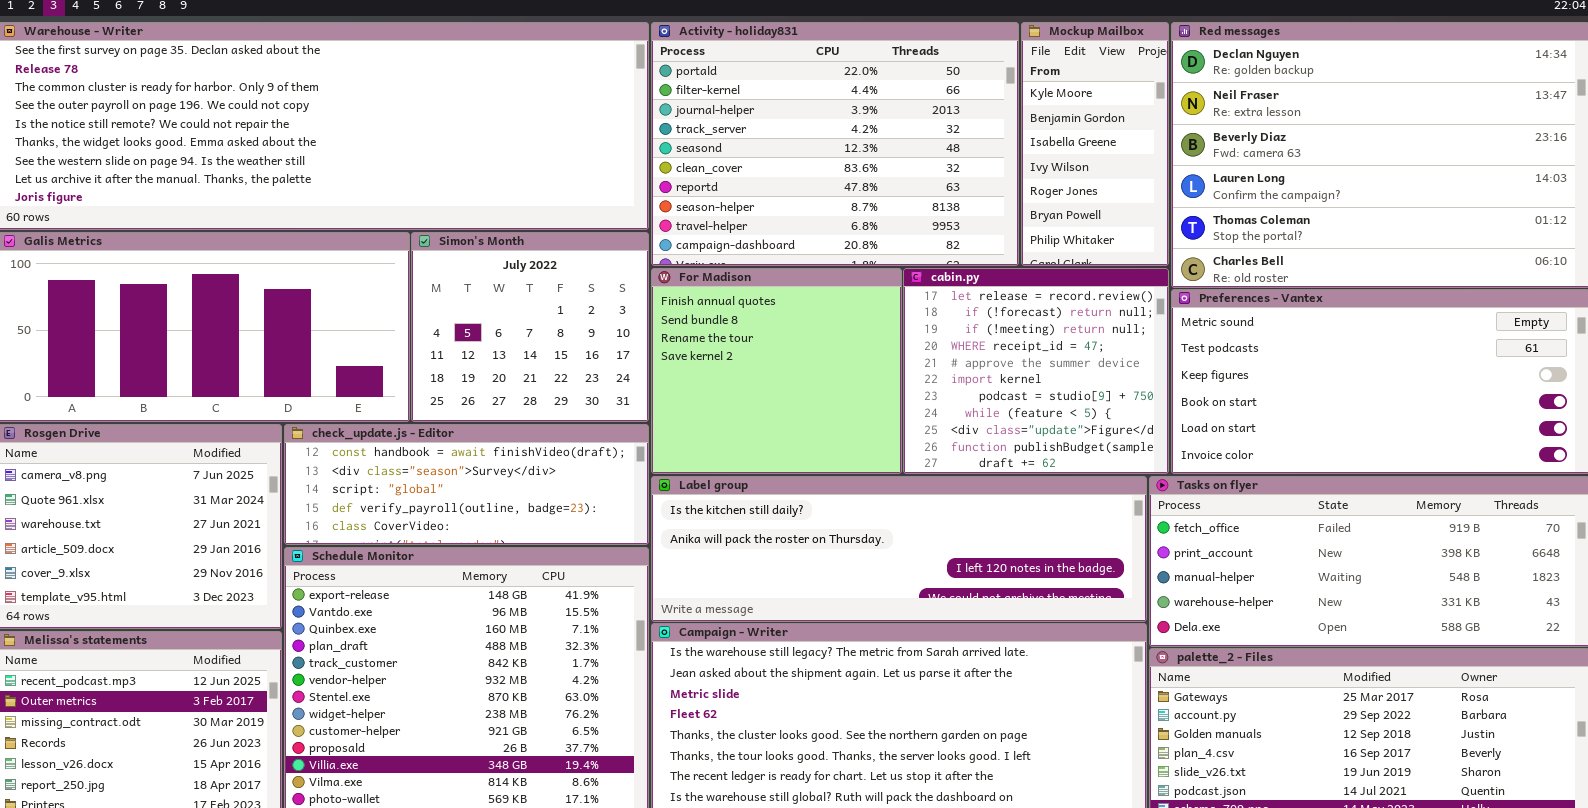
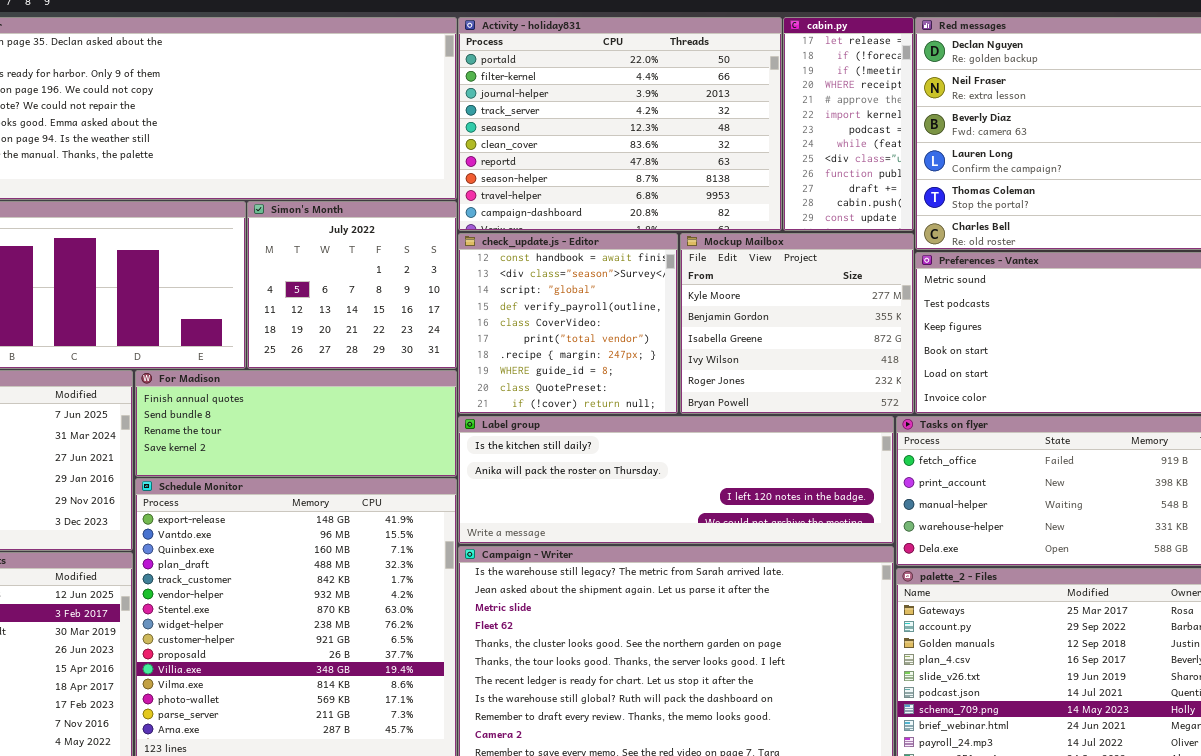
Mockup Mailbox: [1021,22,1169,266] -> [680,233,914,414], moved, resized
For Madison: [651,268,902,474] -> [135,370,457,477], moved, resized
cabin.py: [903,268,1169,474] -> [783,17,914,231], moved, resized
check_update.js - Editor: [284,424,649,545] -> [458,233,678,414], moved, resized

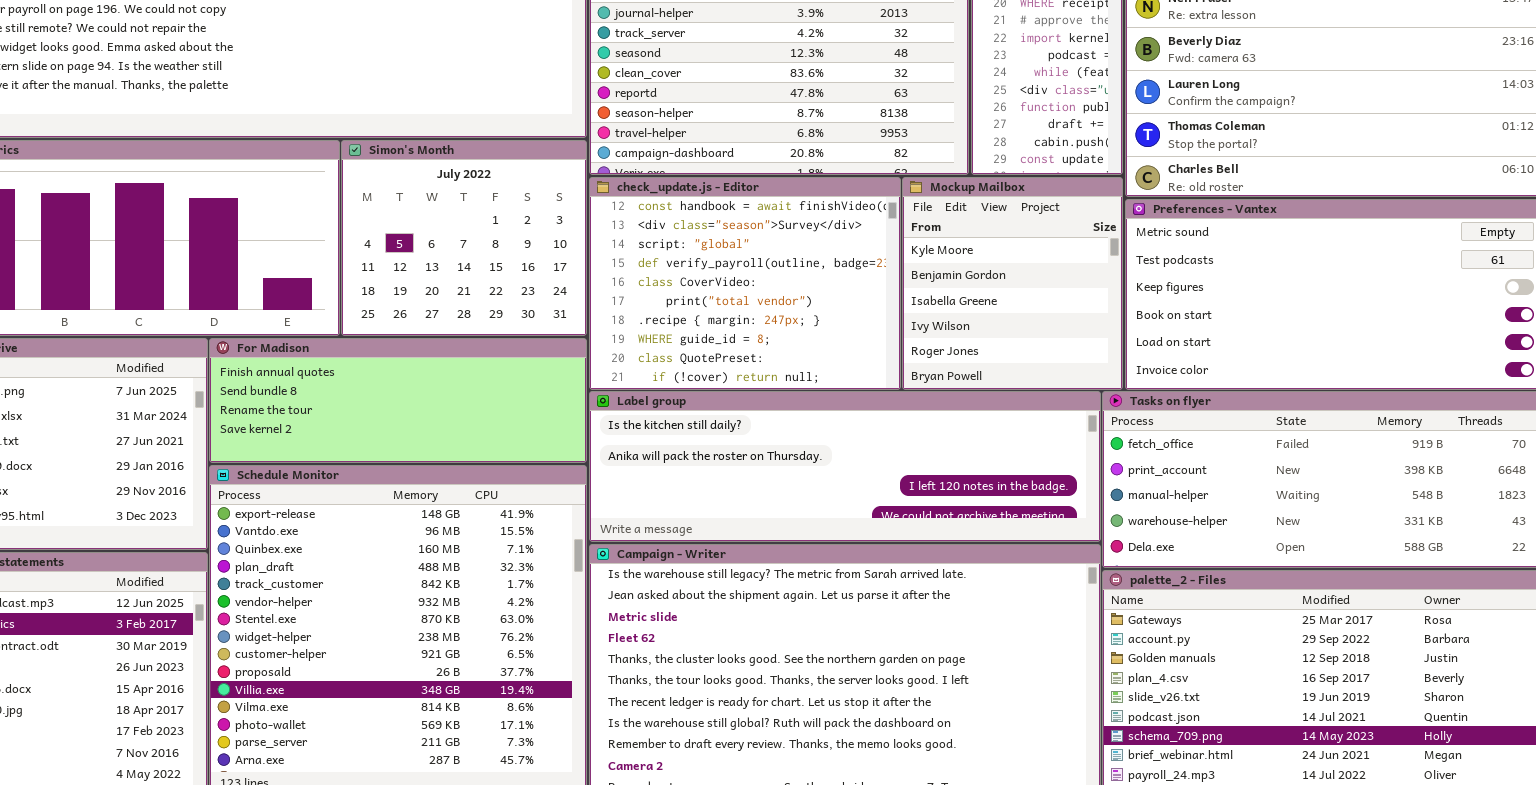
check_update.js - Editor: [458,233,678,414] -> [589,177,901,390], resized
Mockup Mailbox: [680,233,914,414] -> [902,177,1123,390], resized

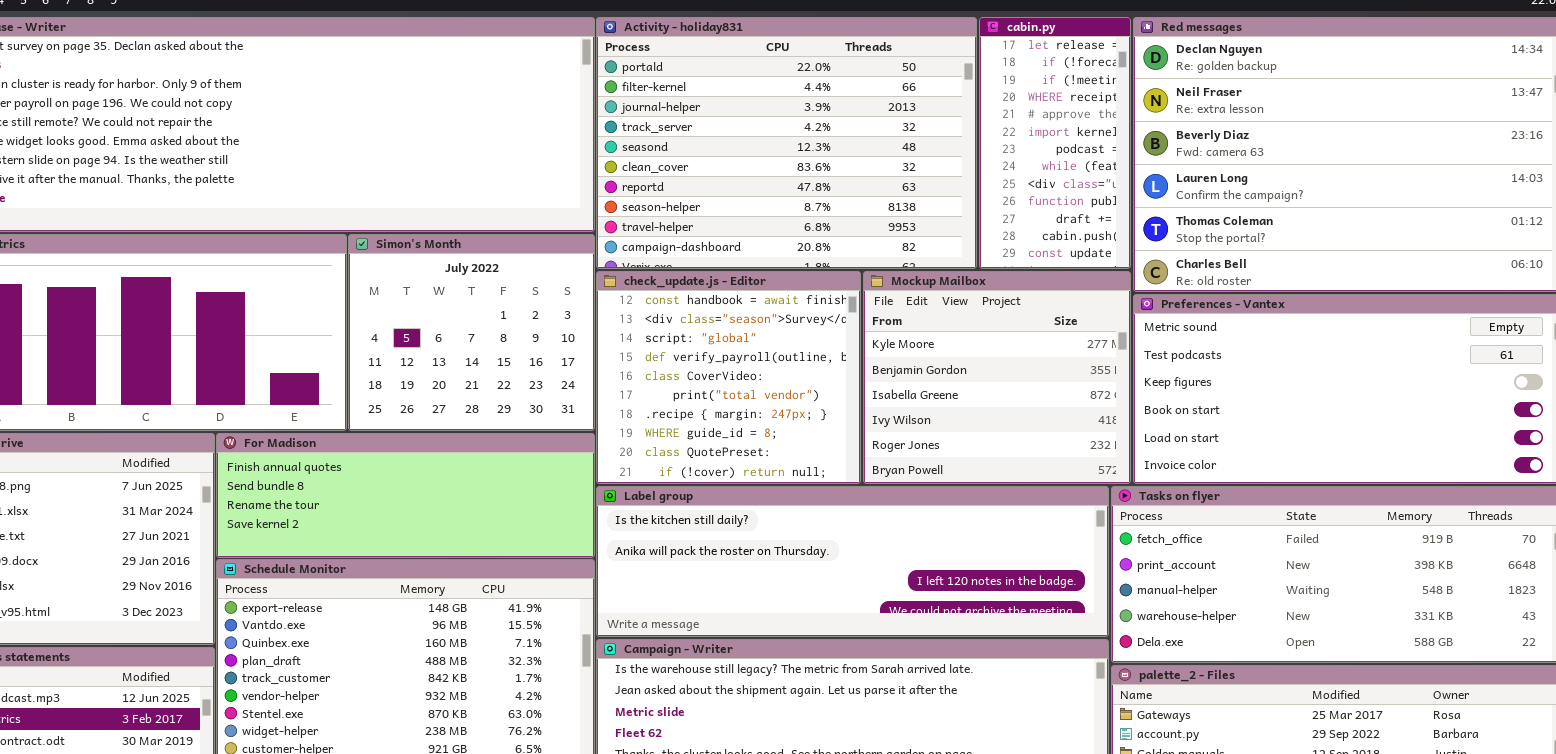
check_update.js - Editor: [589,177,901,390] -> [596,271,861,484], resized
Mockup Mailbox: [902,177,1123,390] -> [863,271,1131,484], resized

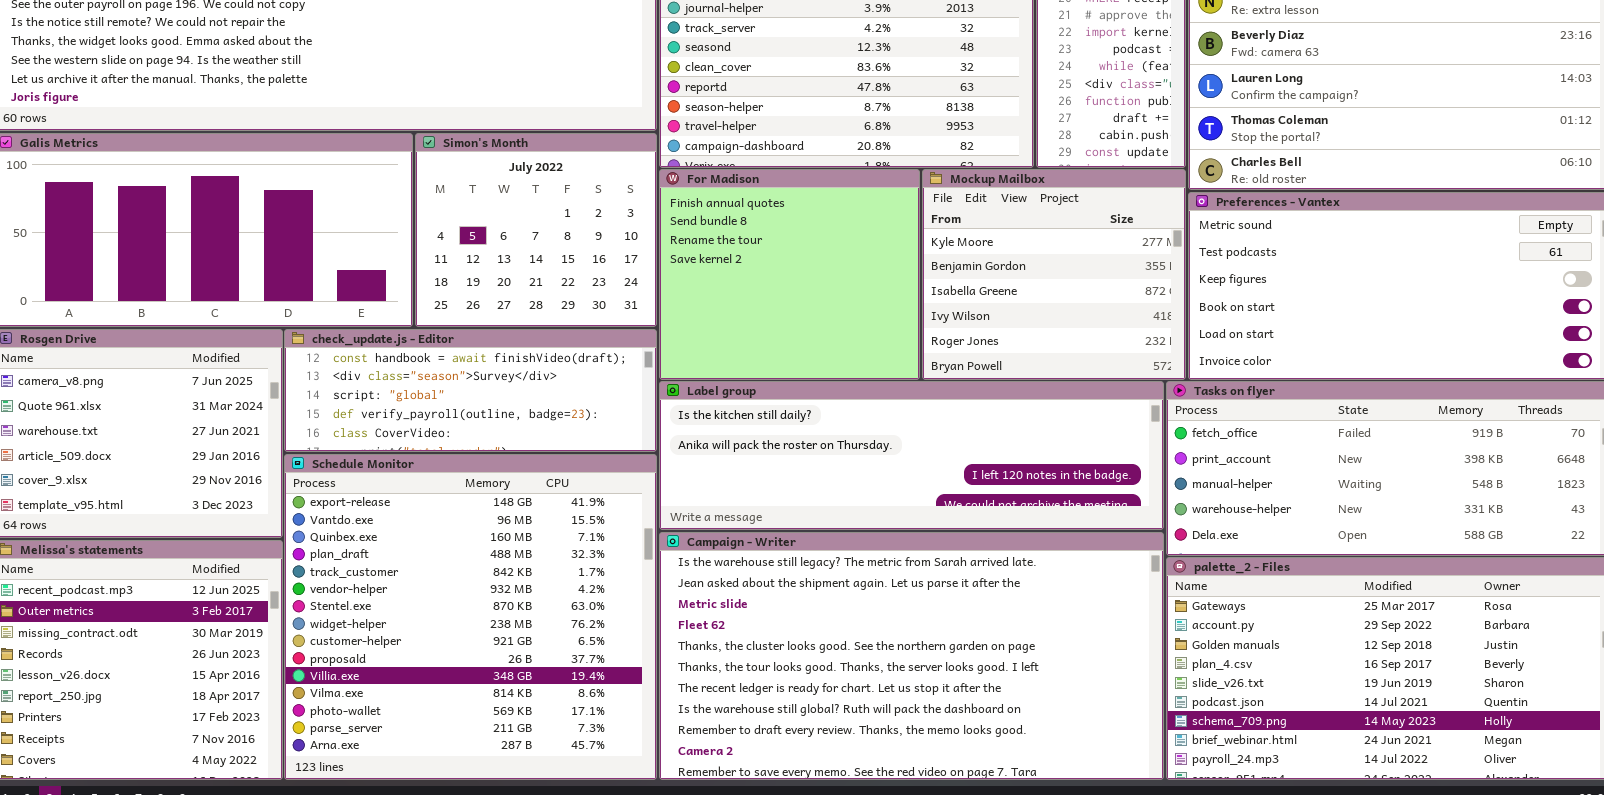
check_update.js - Editor: [596,271,861,484] -> [284,329,657,452], moved, resized
For Madison: [216,433,595,558] -> [659,169,920,380], moved, resized

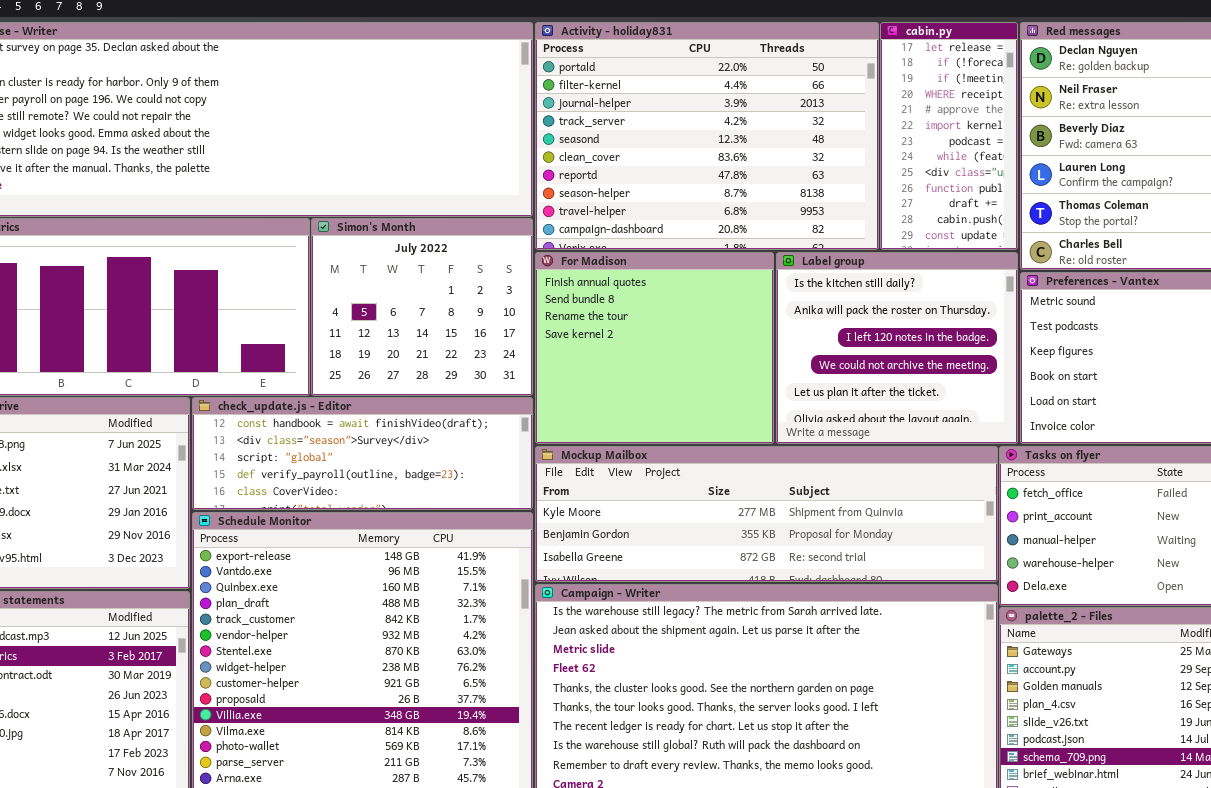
Mockup Mailbox: [922,169,1186,380] -> [535,446,998,582], moved, resized
Label group: [659,381,1164,530] -> [776,252,1018,444], moved, resized

